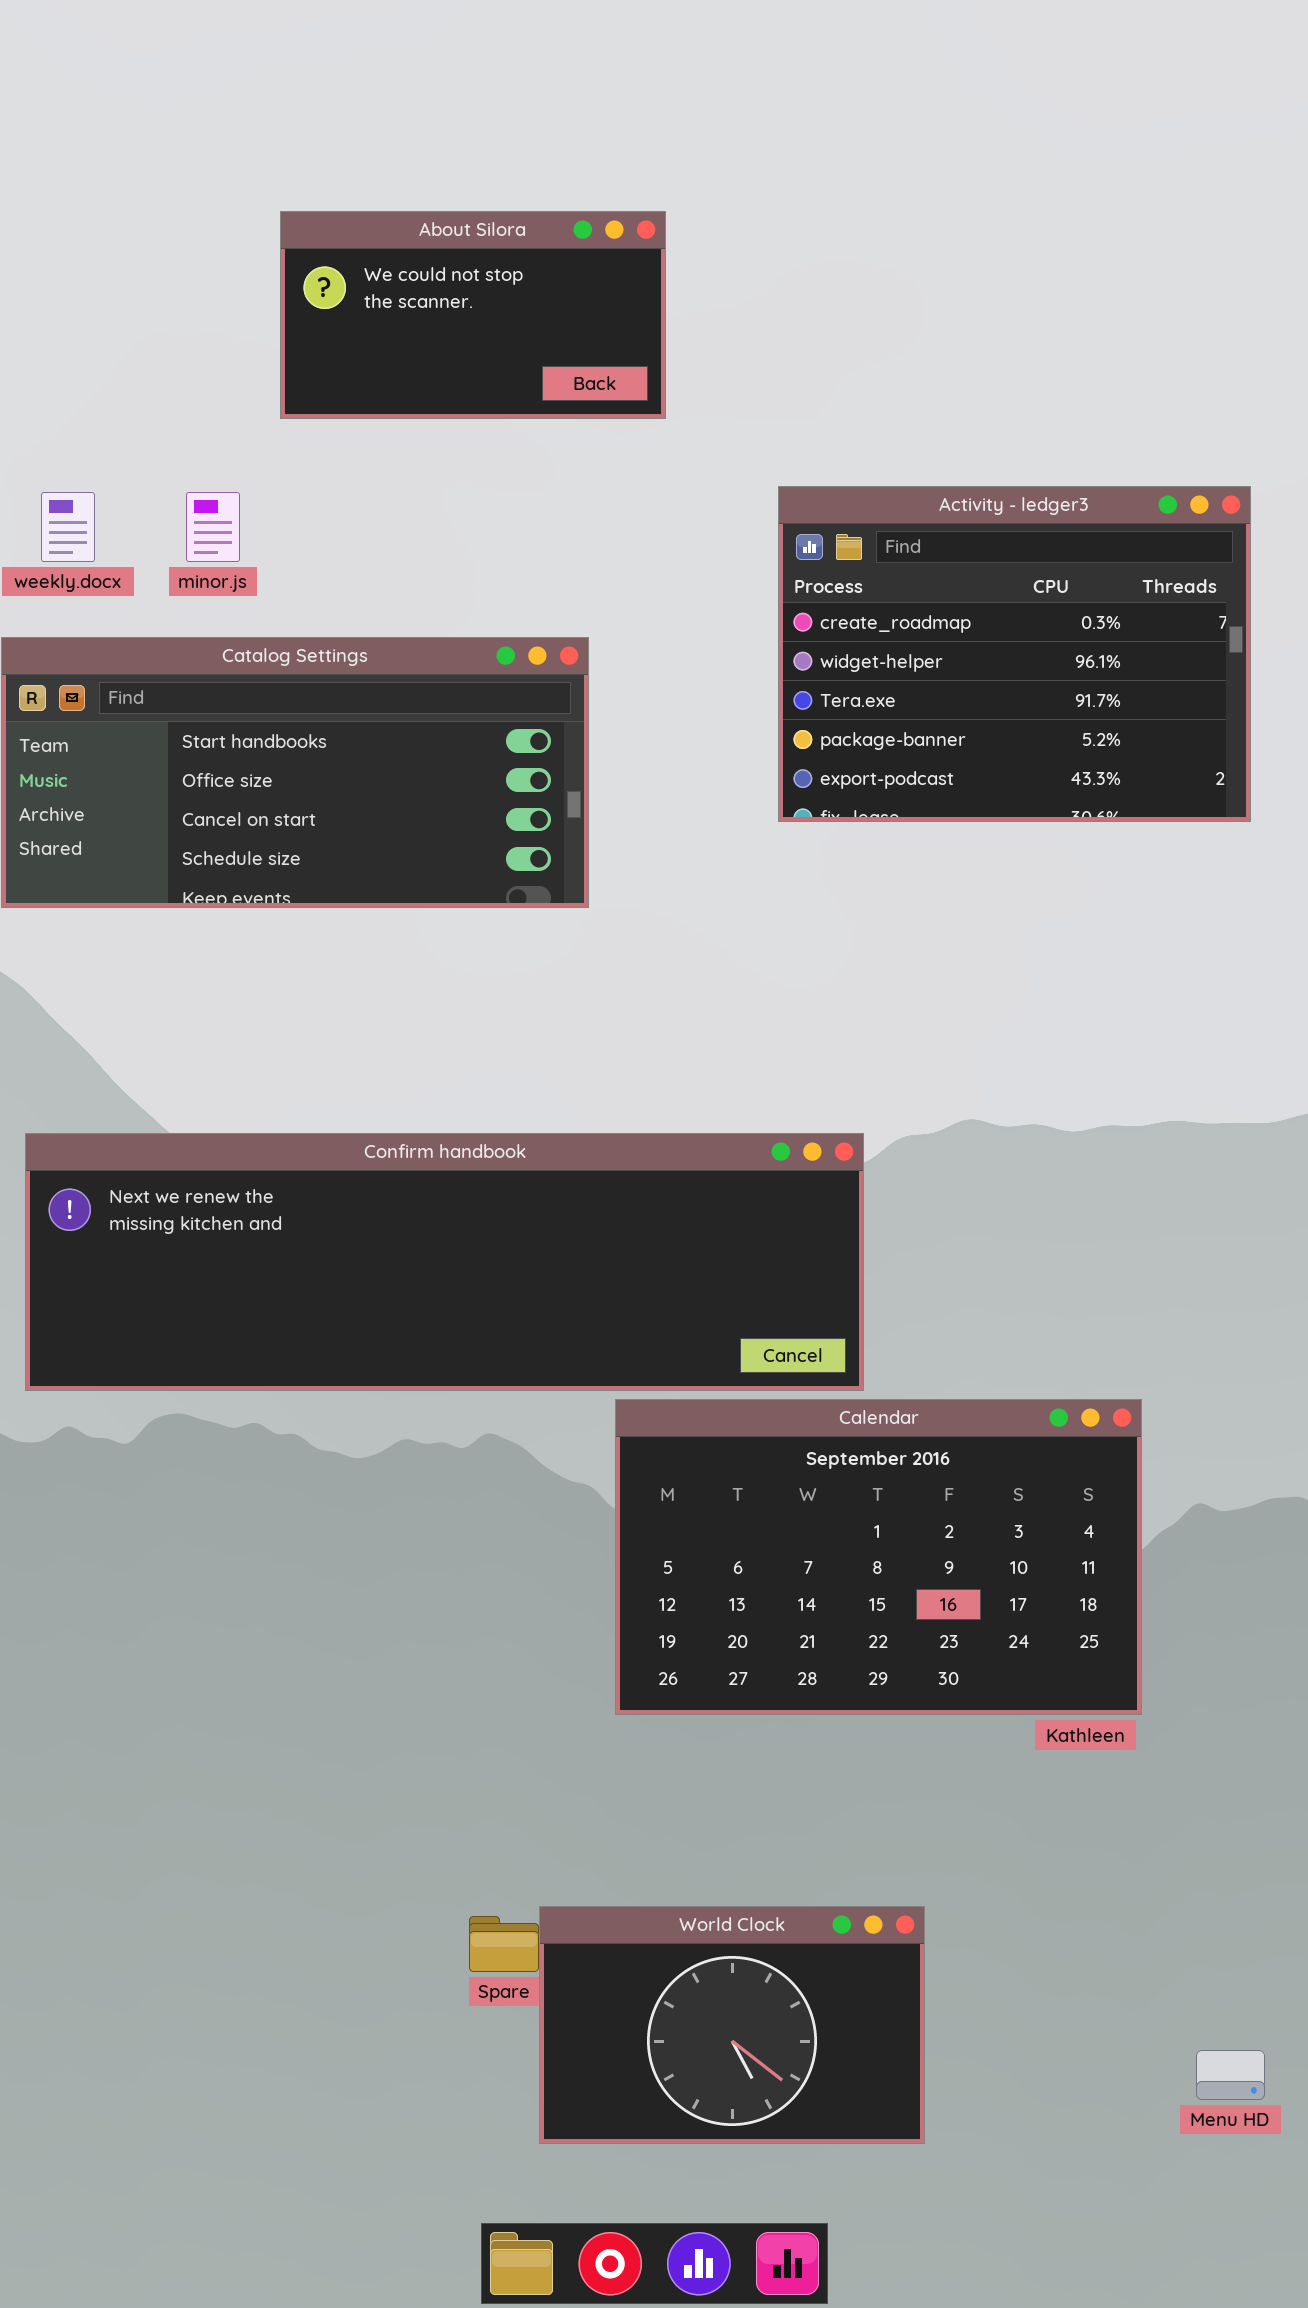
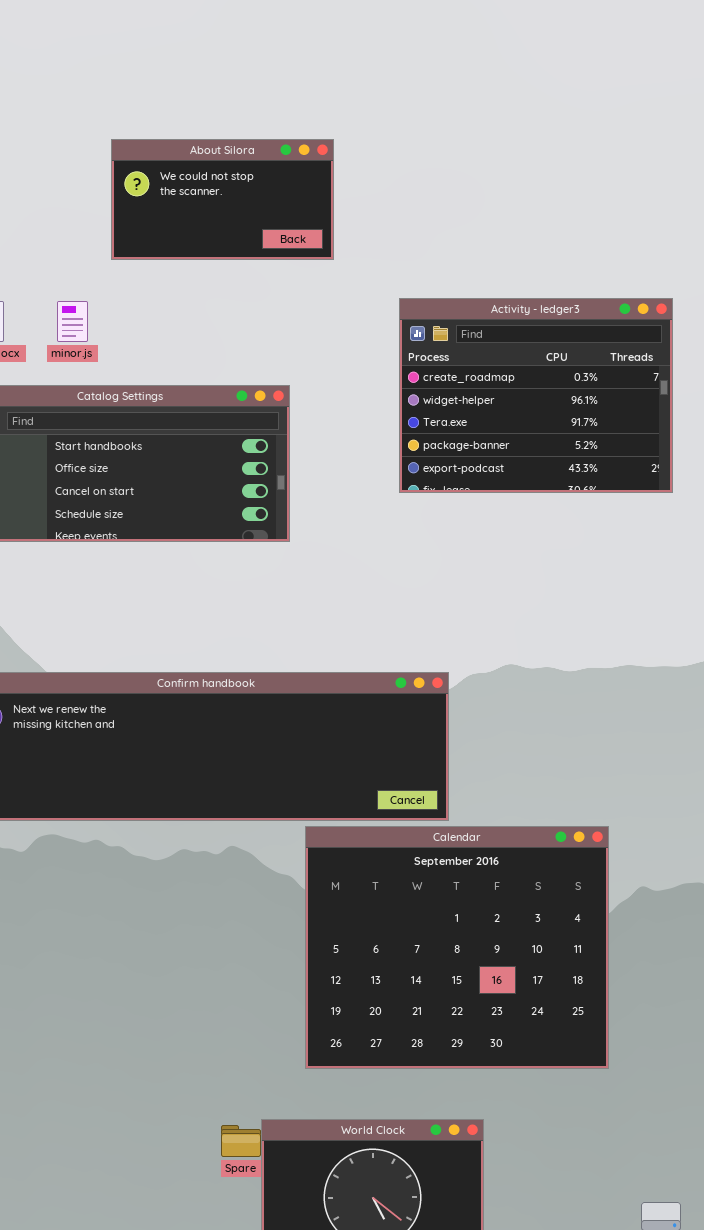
Calendar: [615,1399,1142,1715] -> [305,826,609,1069], resized

